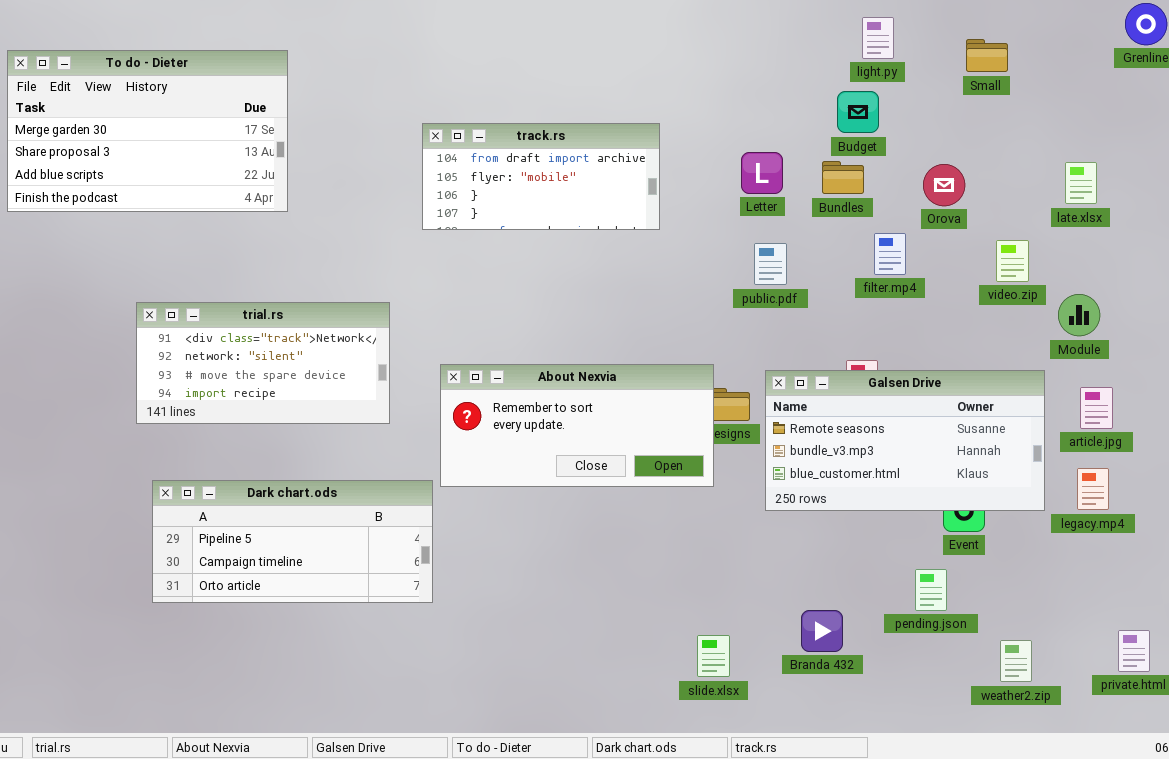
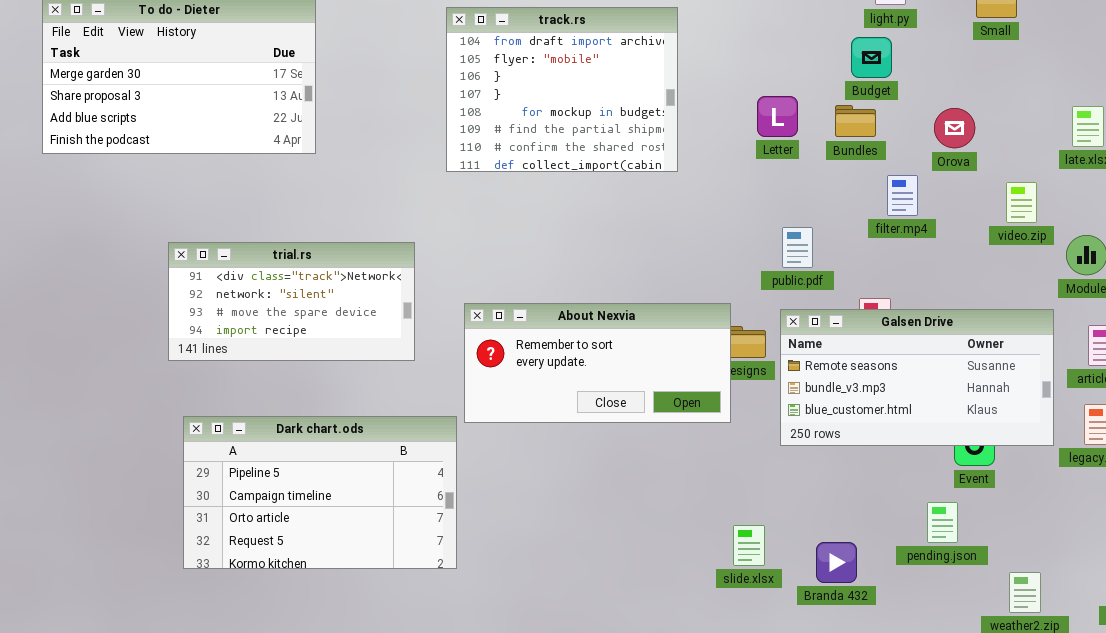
track.rs: [422,123,660,230] -> [446,7,678,172], resized
public.pdf: [754,243,787,285] -> [782,227,813,268], moved
Dark chart.ods: [152,480,433,603] -> [183,416,457,569], resized
slide.xlsx: [697,635,730,677] -> [733,525,765,566], moved

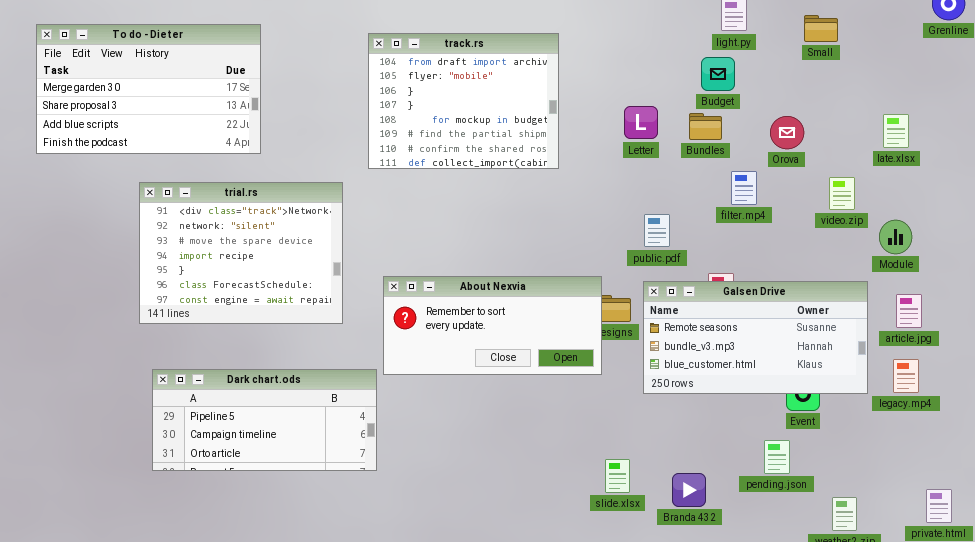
trial.rs: [168,242,415,361] -> [139,182,343,324], resized
Dark chart.ods: [183,416,457,569] -> [152,369,377,471], resized

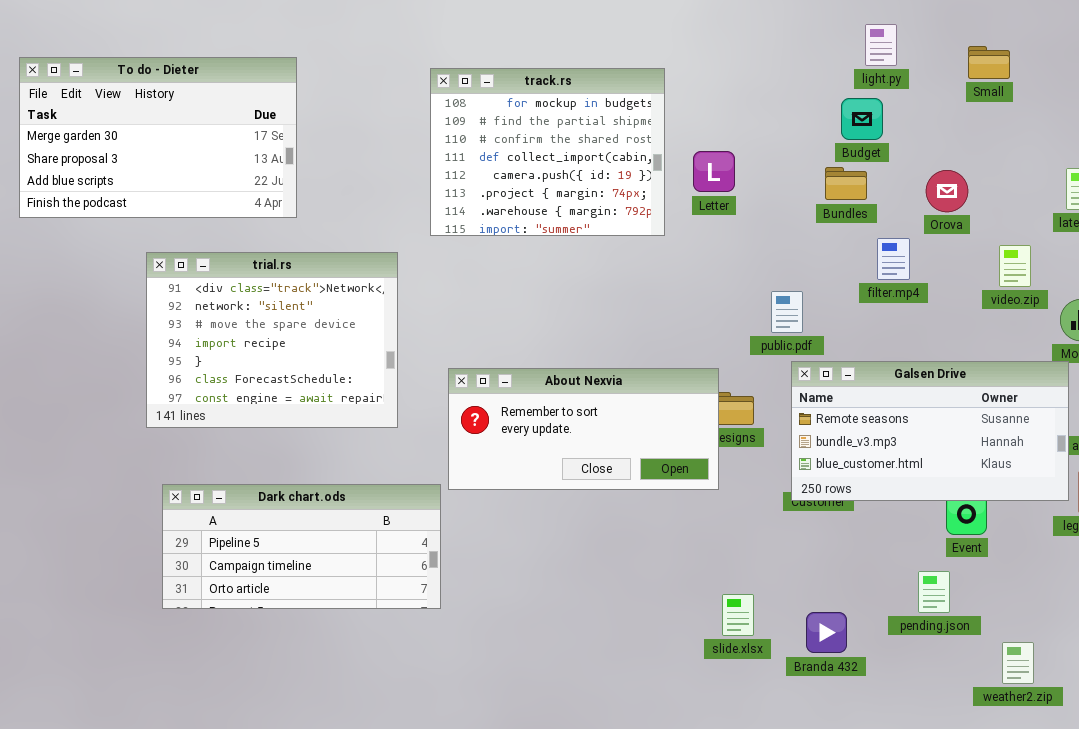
track.rs: [368,33,559,169] -> [430,68,665,236], scrolled down 4 rows
Letter: [624,106,658,139] -> [693,151,735,192], moved
Galsen Drive: [643,281,868,394] -> [791,361,1069,501], moved

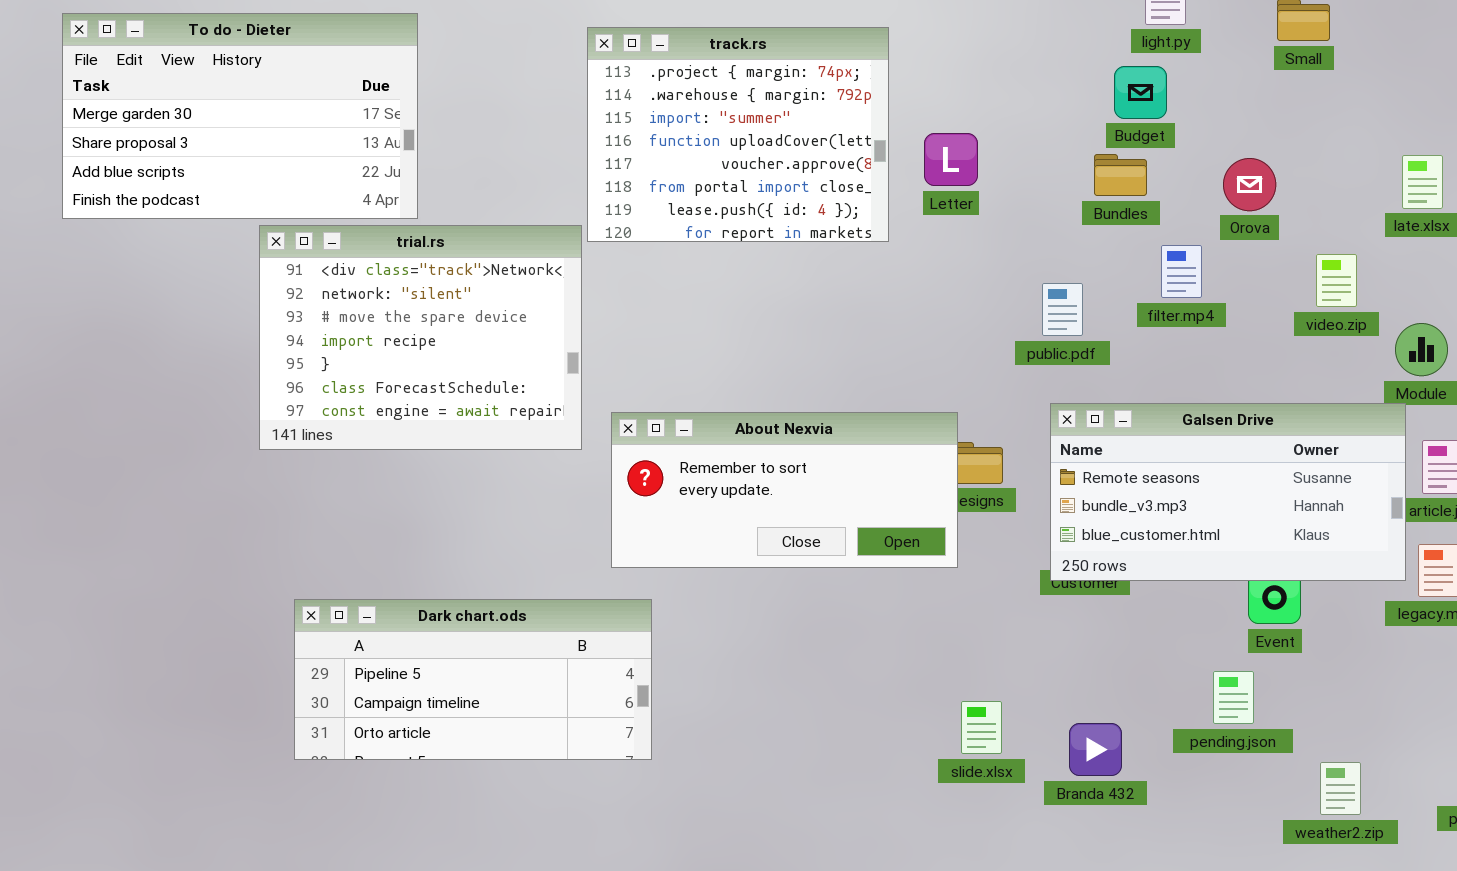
track.rs: [430,68,665,236] -> [587,27,889,242], scrolled down 5 rows
trial.rs: [146,252,398,428] -> [259,225,582,450], moved
public.pdf: [771,291,803,333] -> [1042,283,1083,336], moved
Dark chart.ods: [162,484,441,609] -> [294,599,652,760], moved

